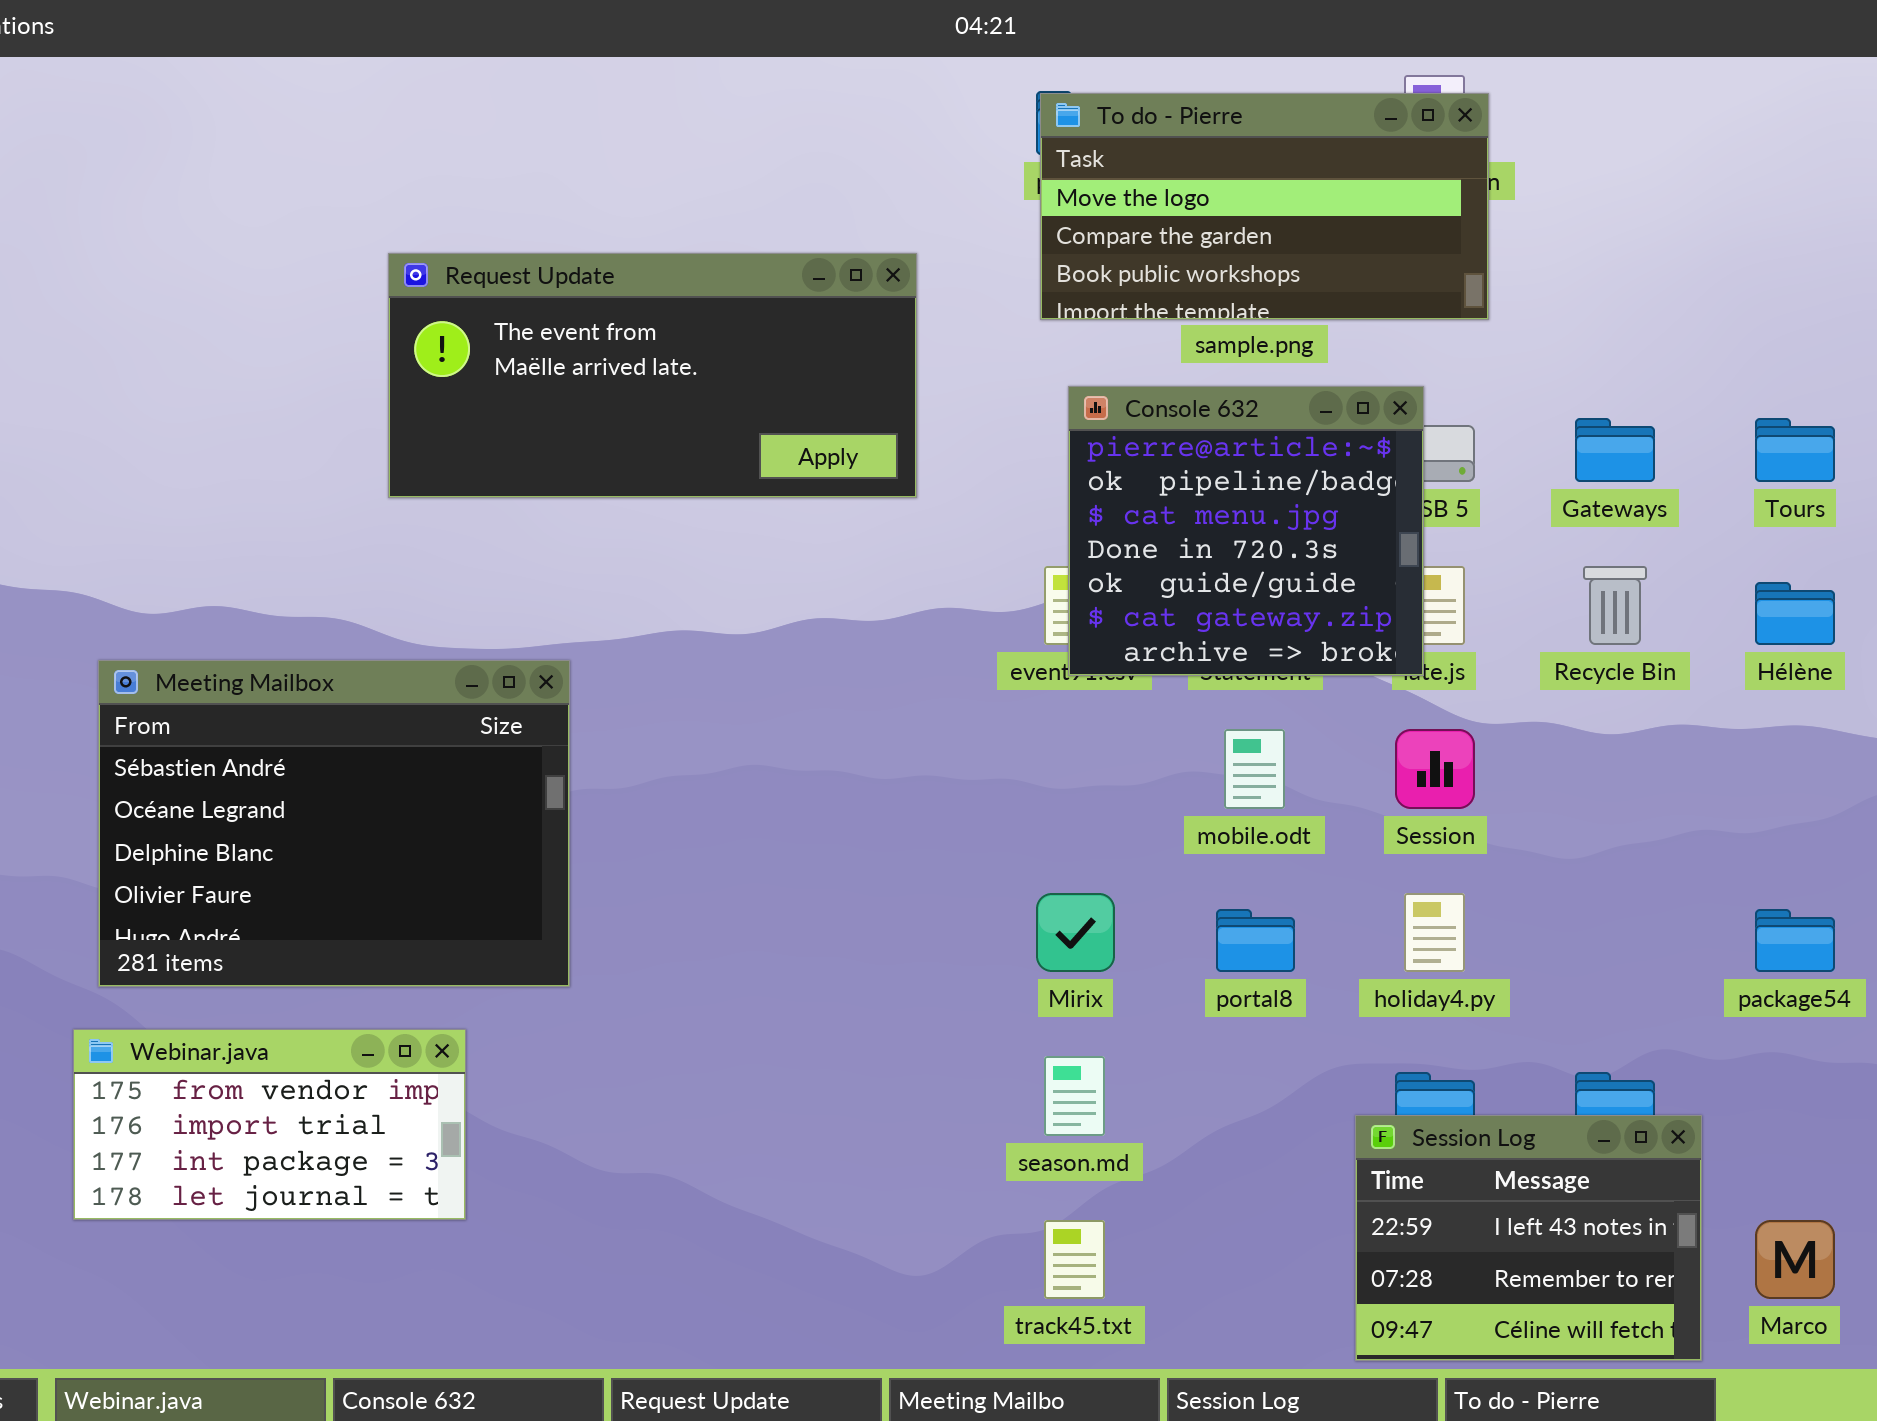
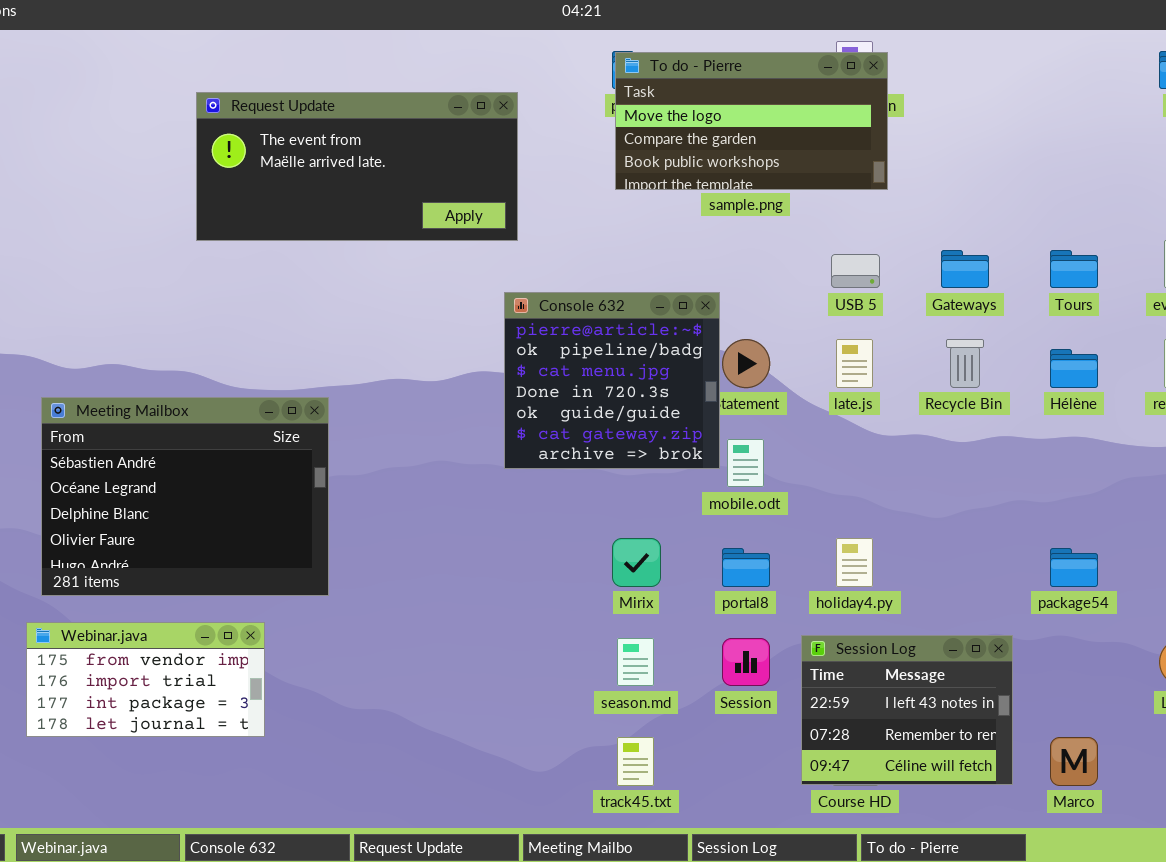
Request Update: [388,253,917,498] -> [196,92,518,241], moved
Console 632: [1068,386,1424,676] -> [504,292,720,469], moved
Session: [1395,729,1475,809] -> [722,638,770,686], moved
Session Log: [1355,1115,1702,1361] -> [801,635,1013,785], moved

